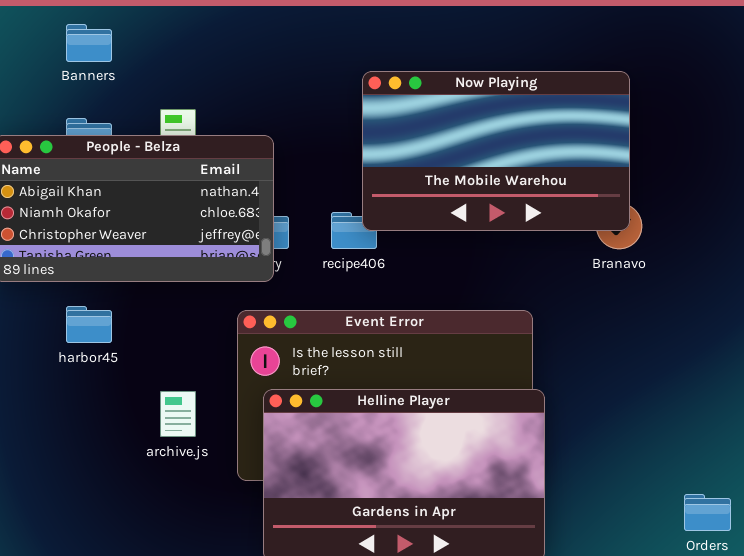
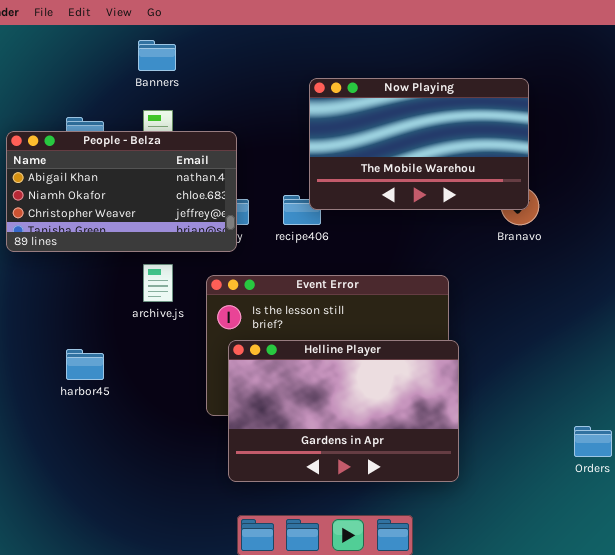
Banners: [66,24,112,62] -> [138,40,176,71], moved
harbor45: [66,306,112,343] -> [66,349,104,380], moved
archive.js: [160,391,196,437] -> [143,264,173,302], moved

